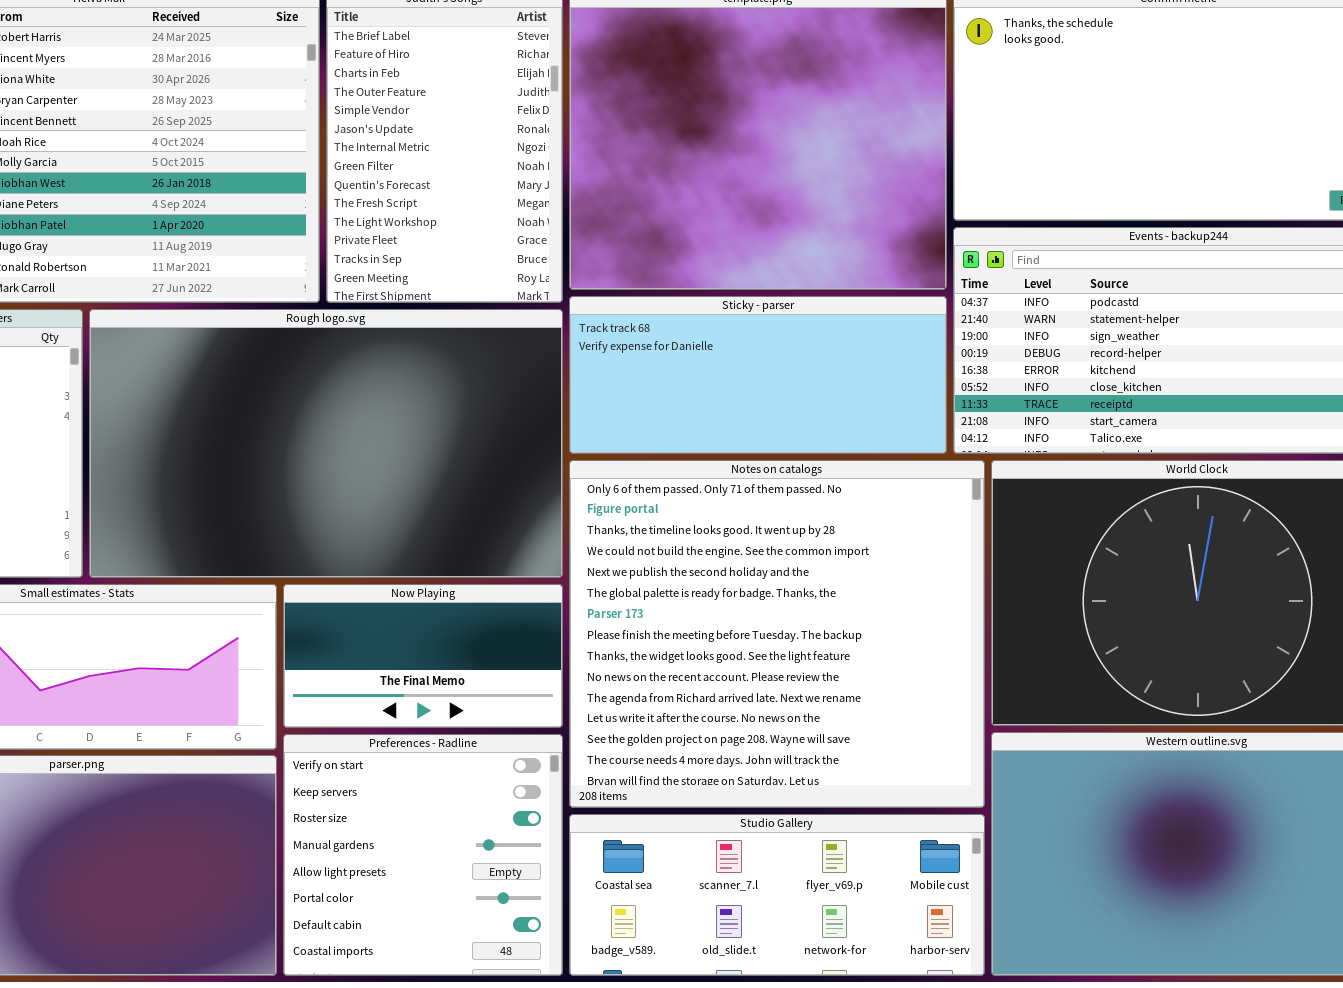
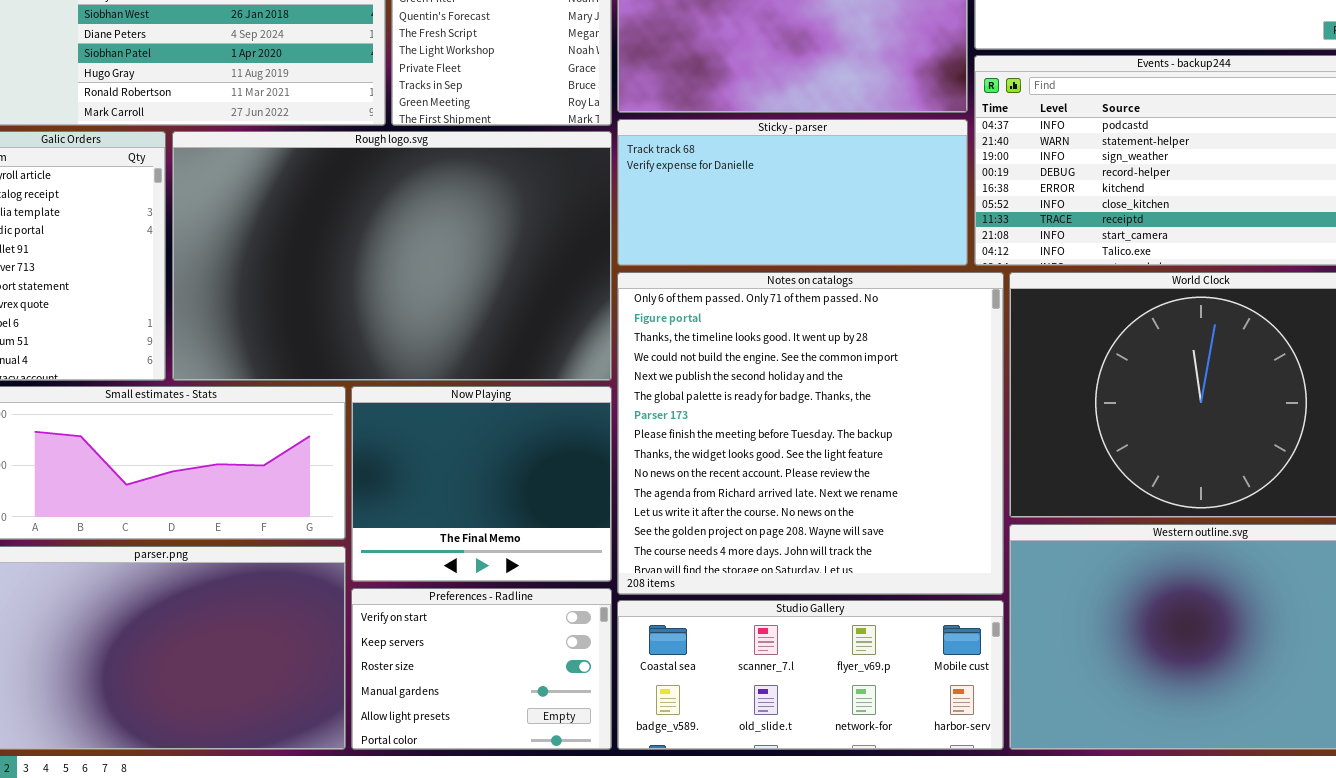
Now Playing: [283,584,563,728] -> [351,386,612,582], resized
Preferences - Radline: [283,734,563,976] -> [351,588,612,750], resized

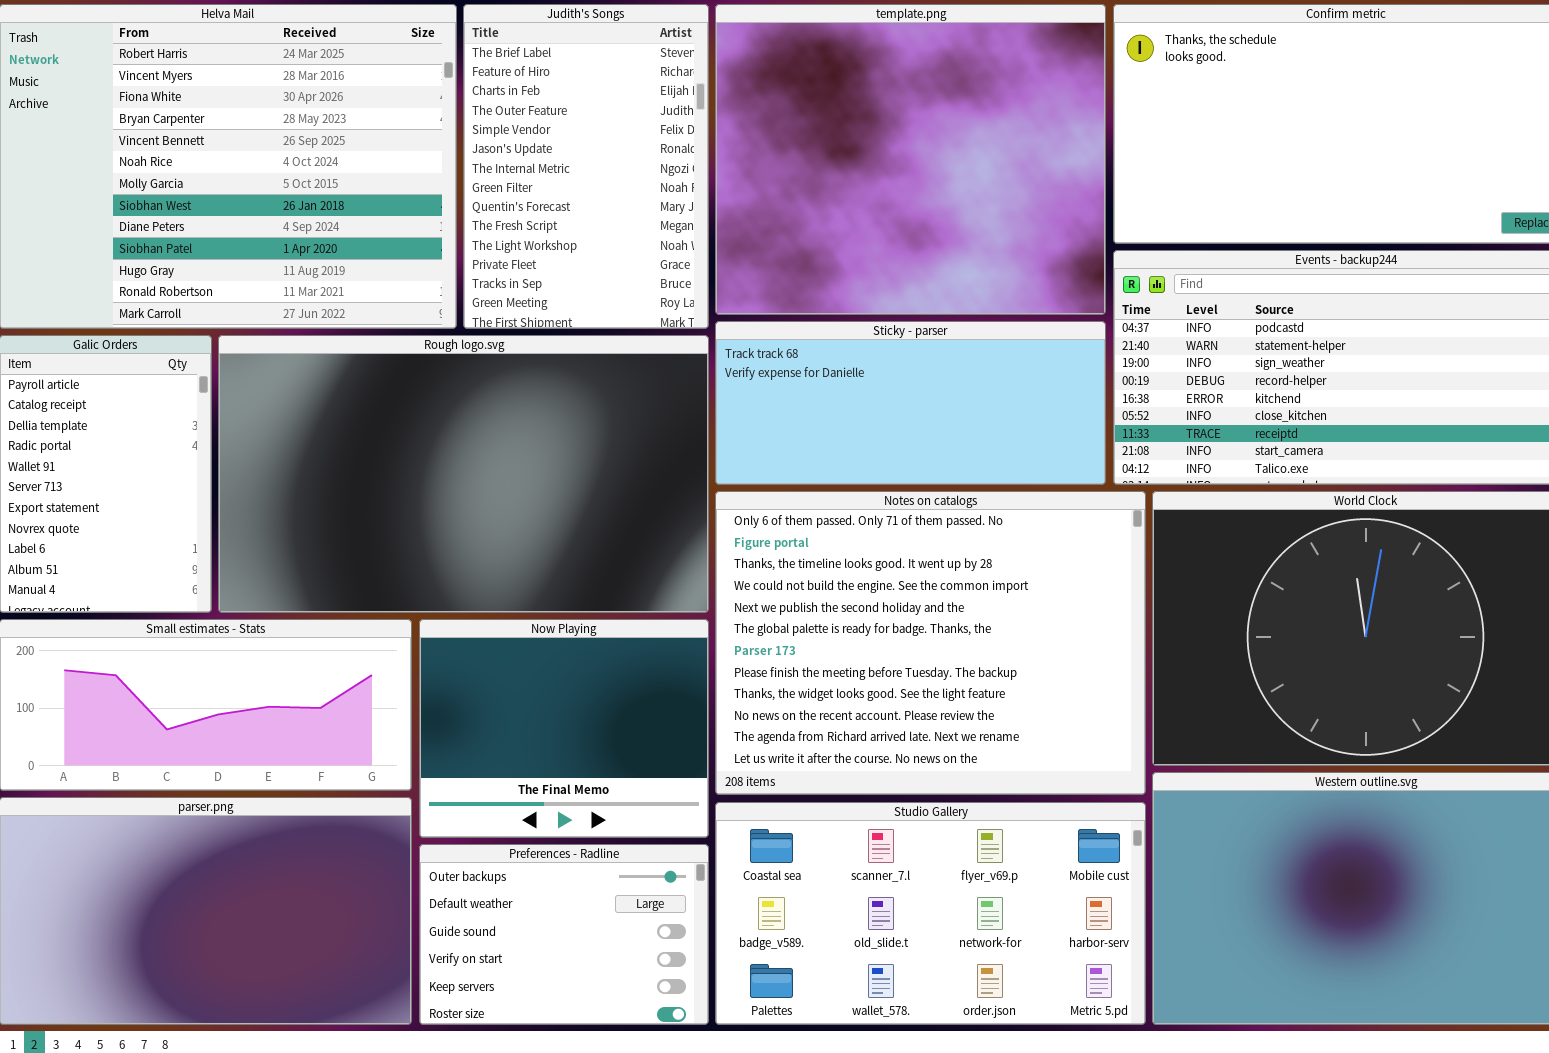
Notes on catalogs: [617,272,1004,595] -> [715,491,1146,795], resized
Preferences - Radline: [351,588,612,750] -> [419,844,709,1025], scrolled up 3 rows
Studio Gallery: [617,600,1004,750] -> [715,802,1146,1025], resized

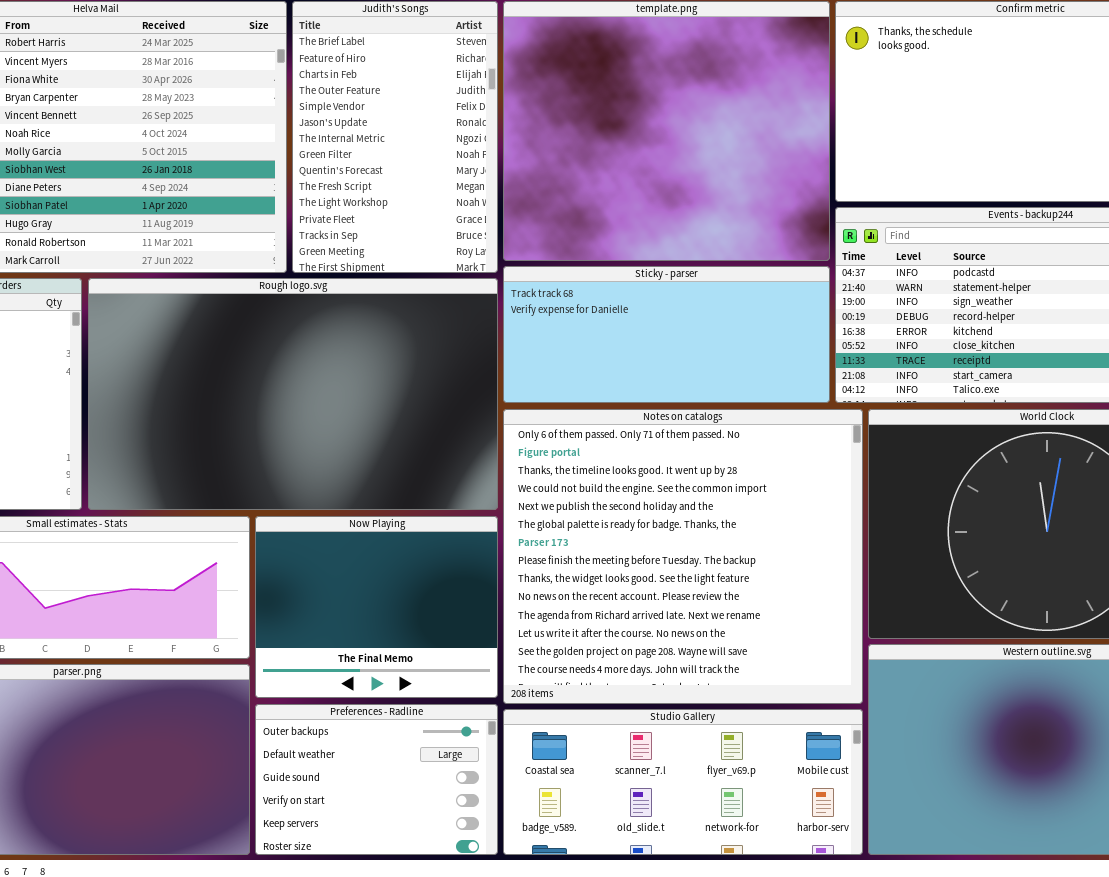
Notes on catalogs: [715,491,1146,795] -> [503,409,863,704], resized
Studio Gallery: [715,802,1146,1025] -> [503,709,863,855], resized

